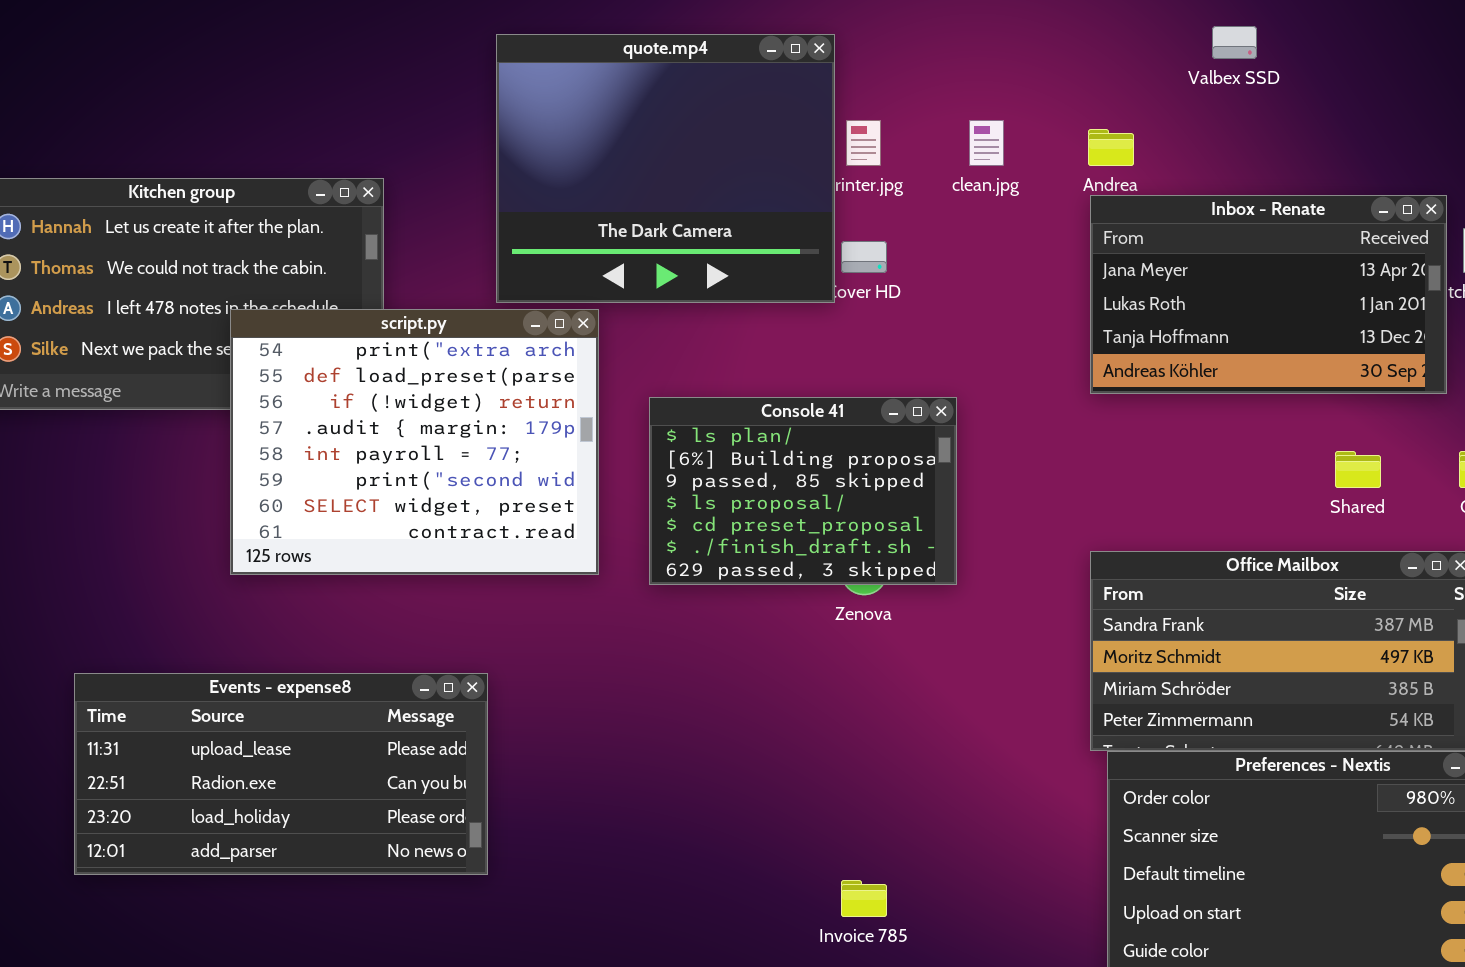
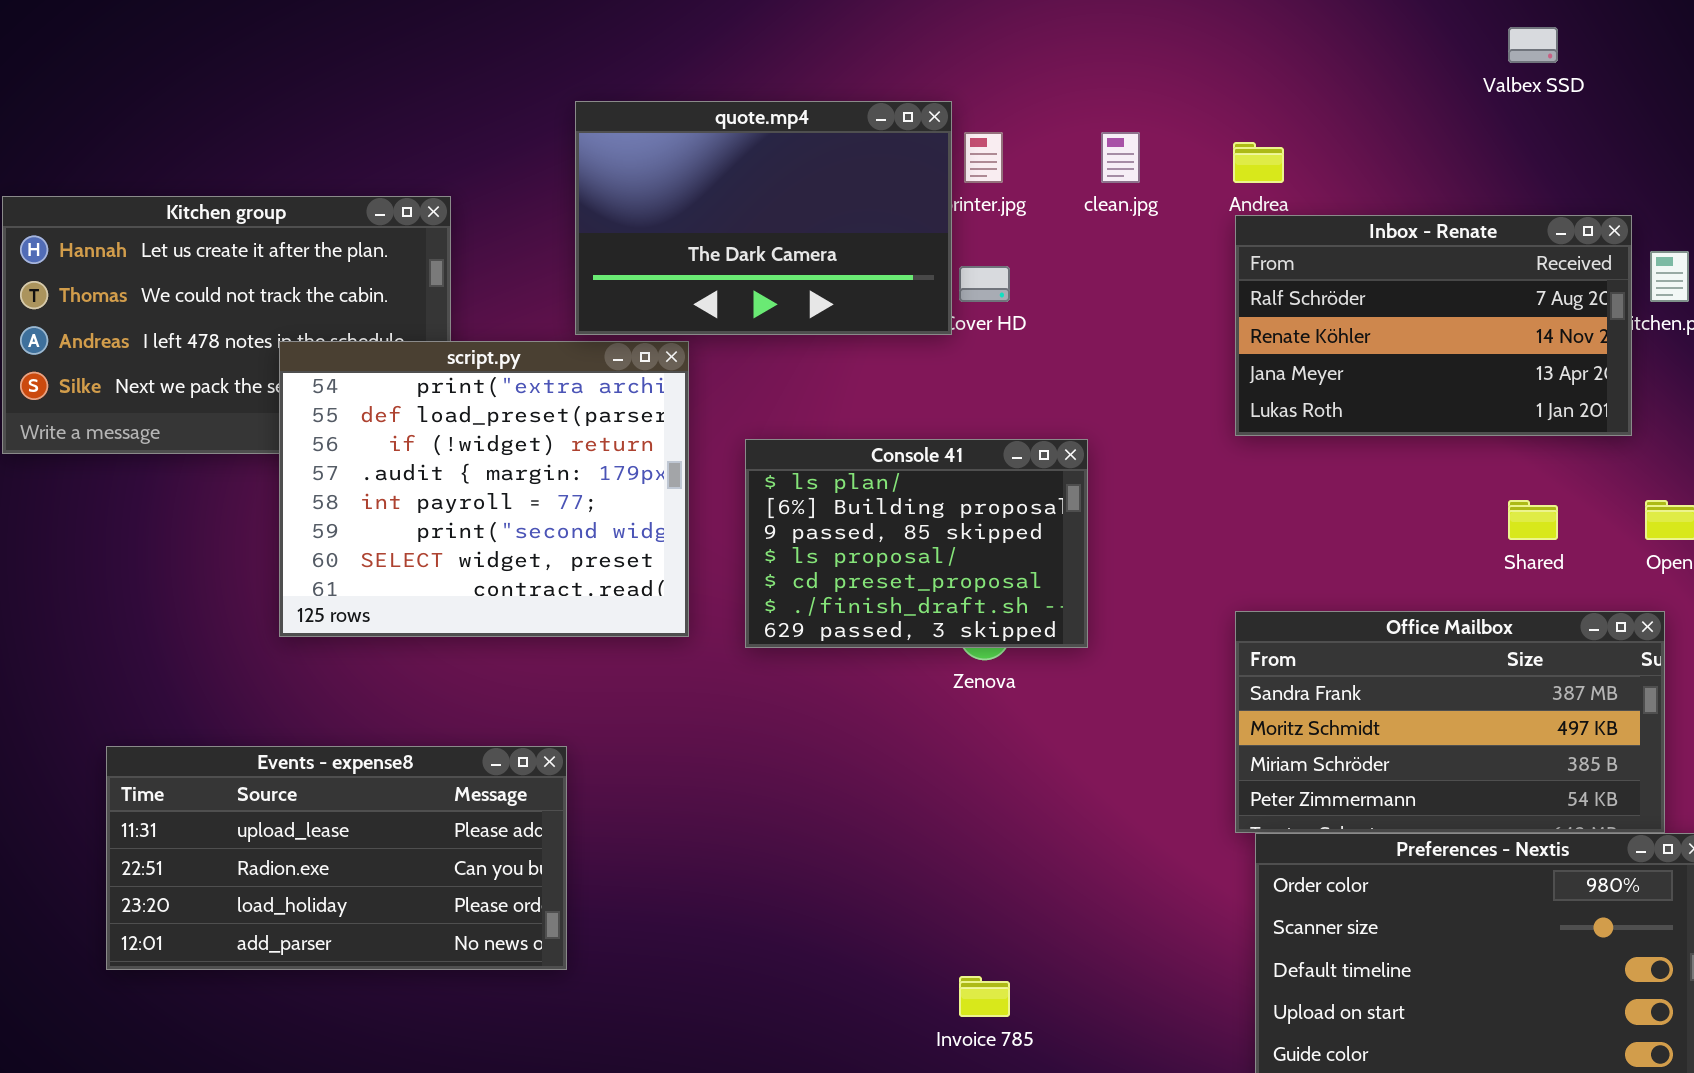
Valbex SSD: [1212,26,1257,59] -> [1508,27,1558,63], moved
quote.mp4: [496,34,835,303] -> [575,101,952,335], resized
Inbox - Renate: [1090,195,1447,394] -> [1235,215,1632,436], scrolled up 2 rows

